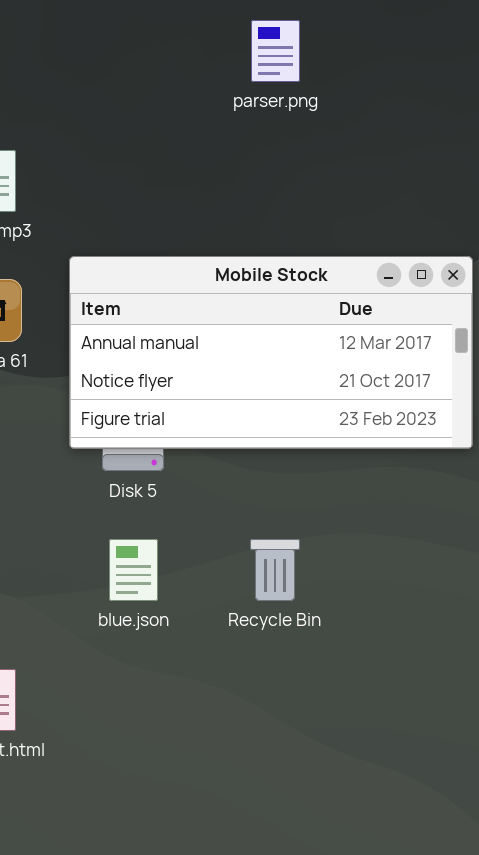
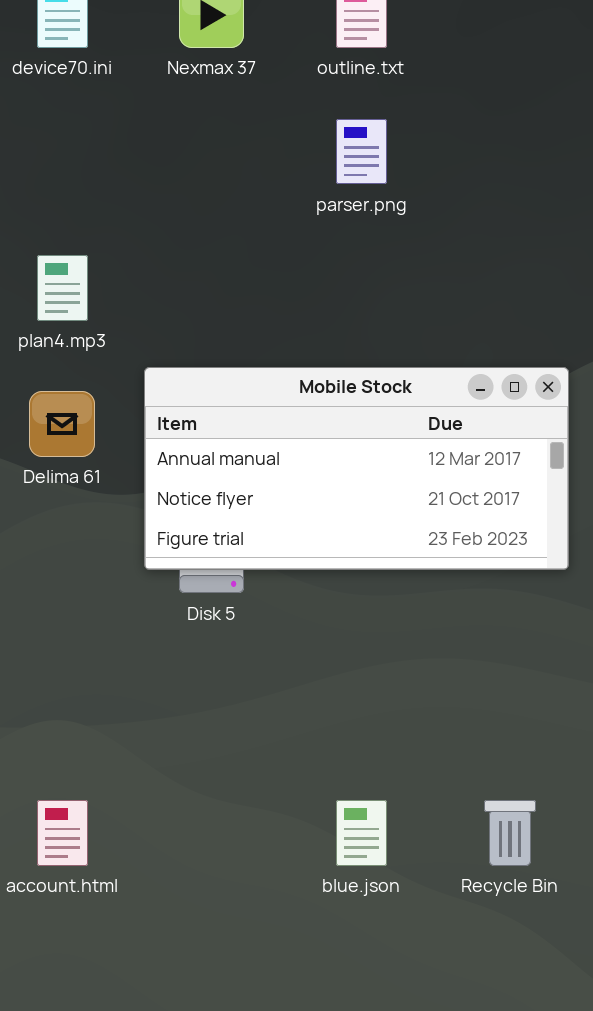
blue.json: [109,539,158,601] -> [336,800,387,866], moved
Recycle Bin: [250,539,300,601] -> [484,800,536,866], moved

